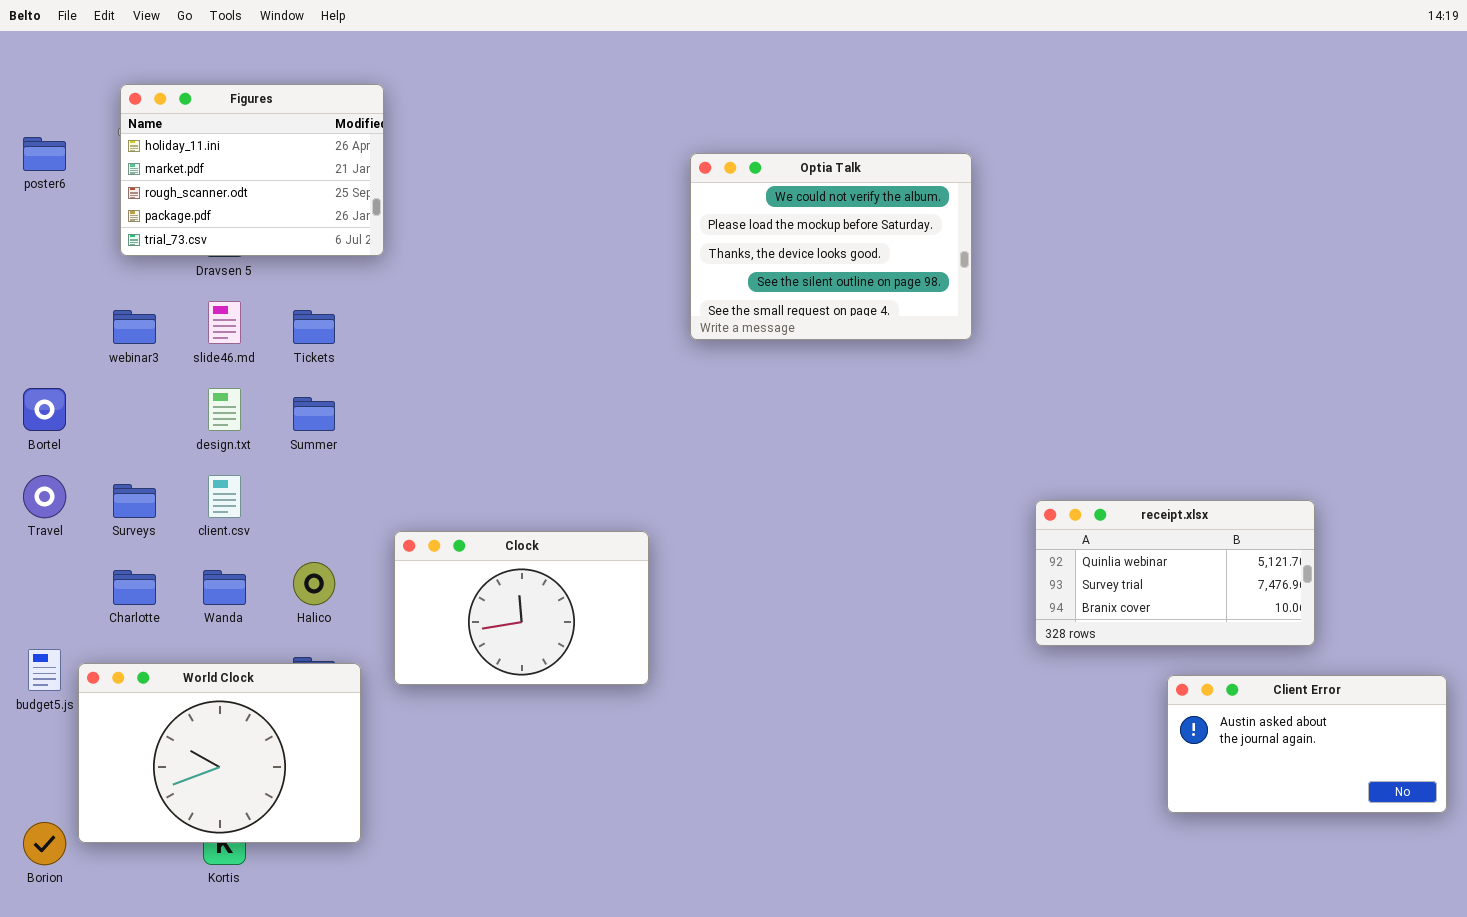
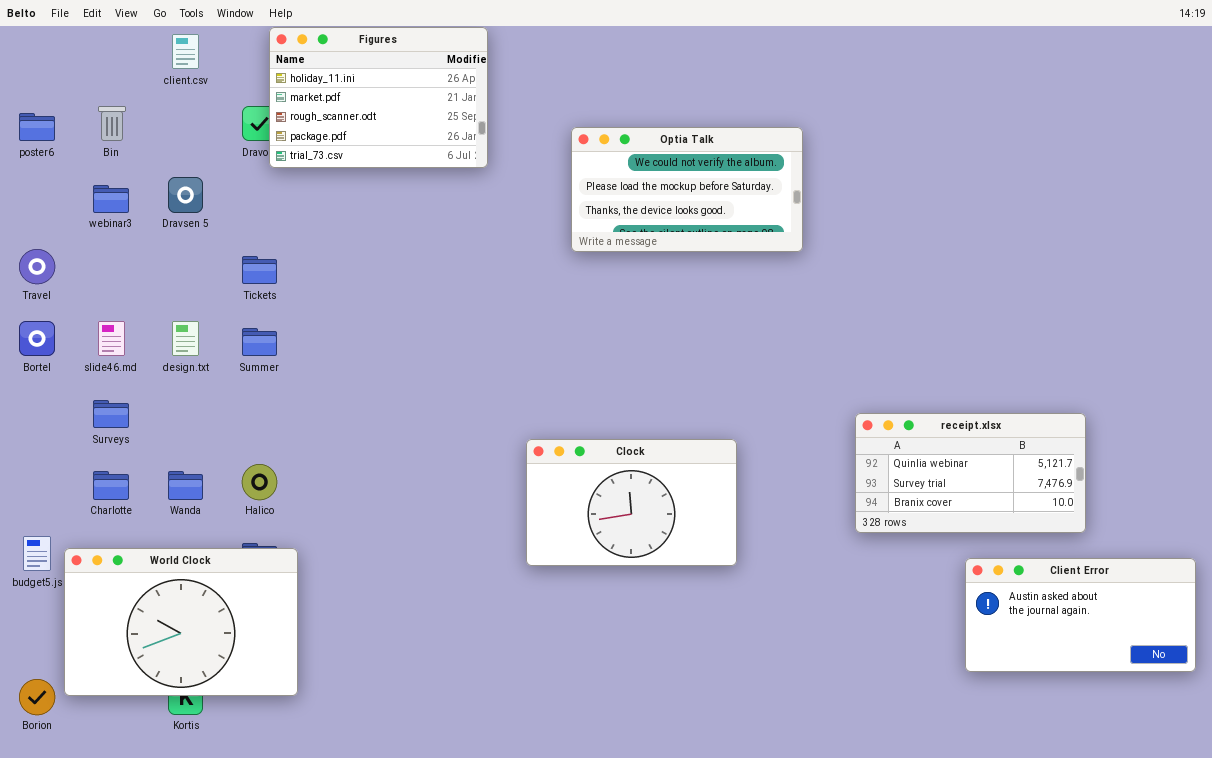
Figures: [120,84,384,256] -> [269,27,488,168], moved
Optia Talk: [690,153,972,340] -> [571,127,803,252], resized
slide46.md: [208,301,241,344] -> [98,321,125,356], moved
webinar3: [113,310,156,344] -> [93,185,129,213], moved
Travel: [23,475,66,518] -> [19,249,55,284], moved
client.csv: [208,475,241,518] -> [172,34,199,69], moved
Clock: [394,531,649,685] -> [526,439,737,566], moved

